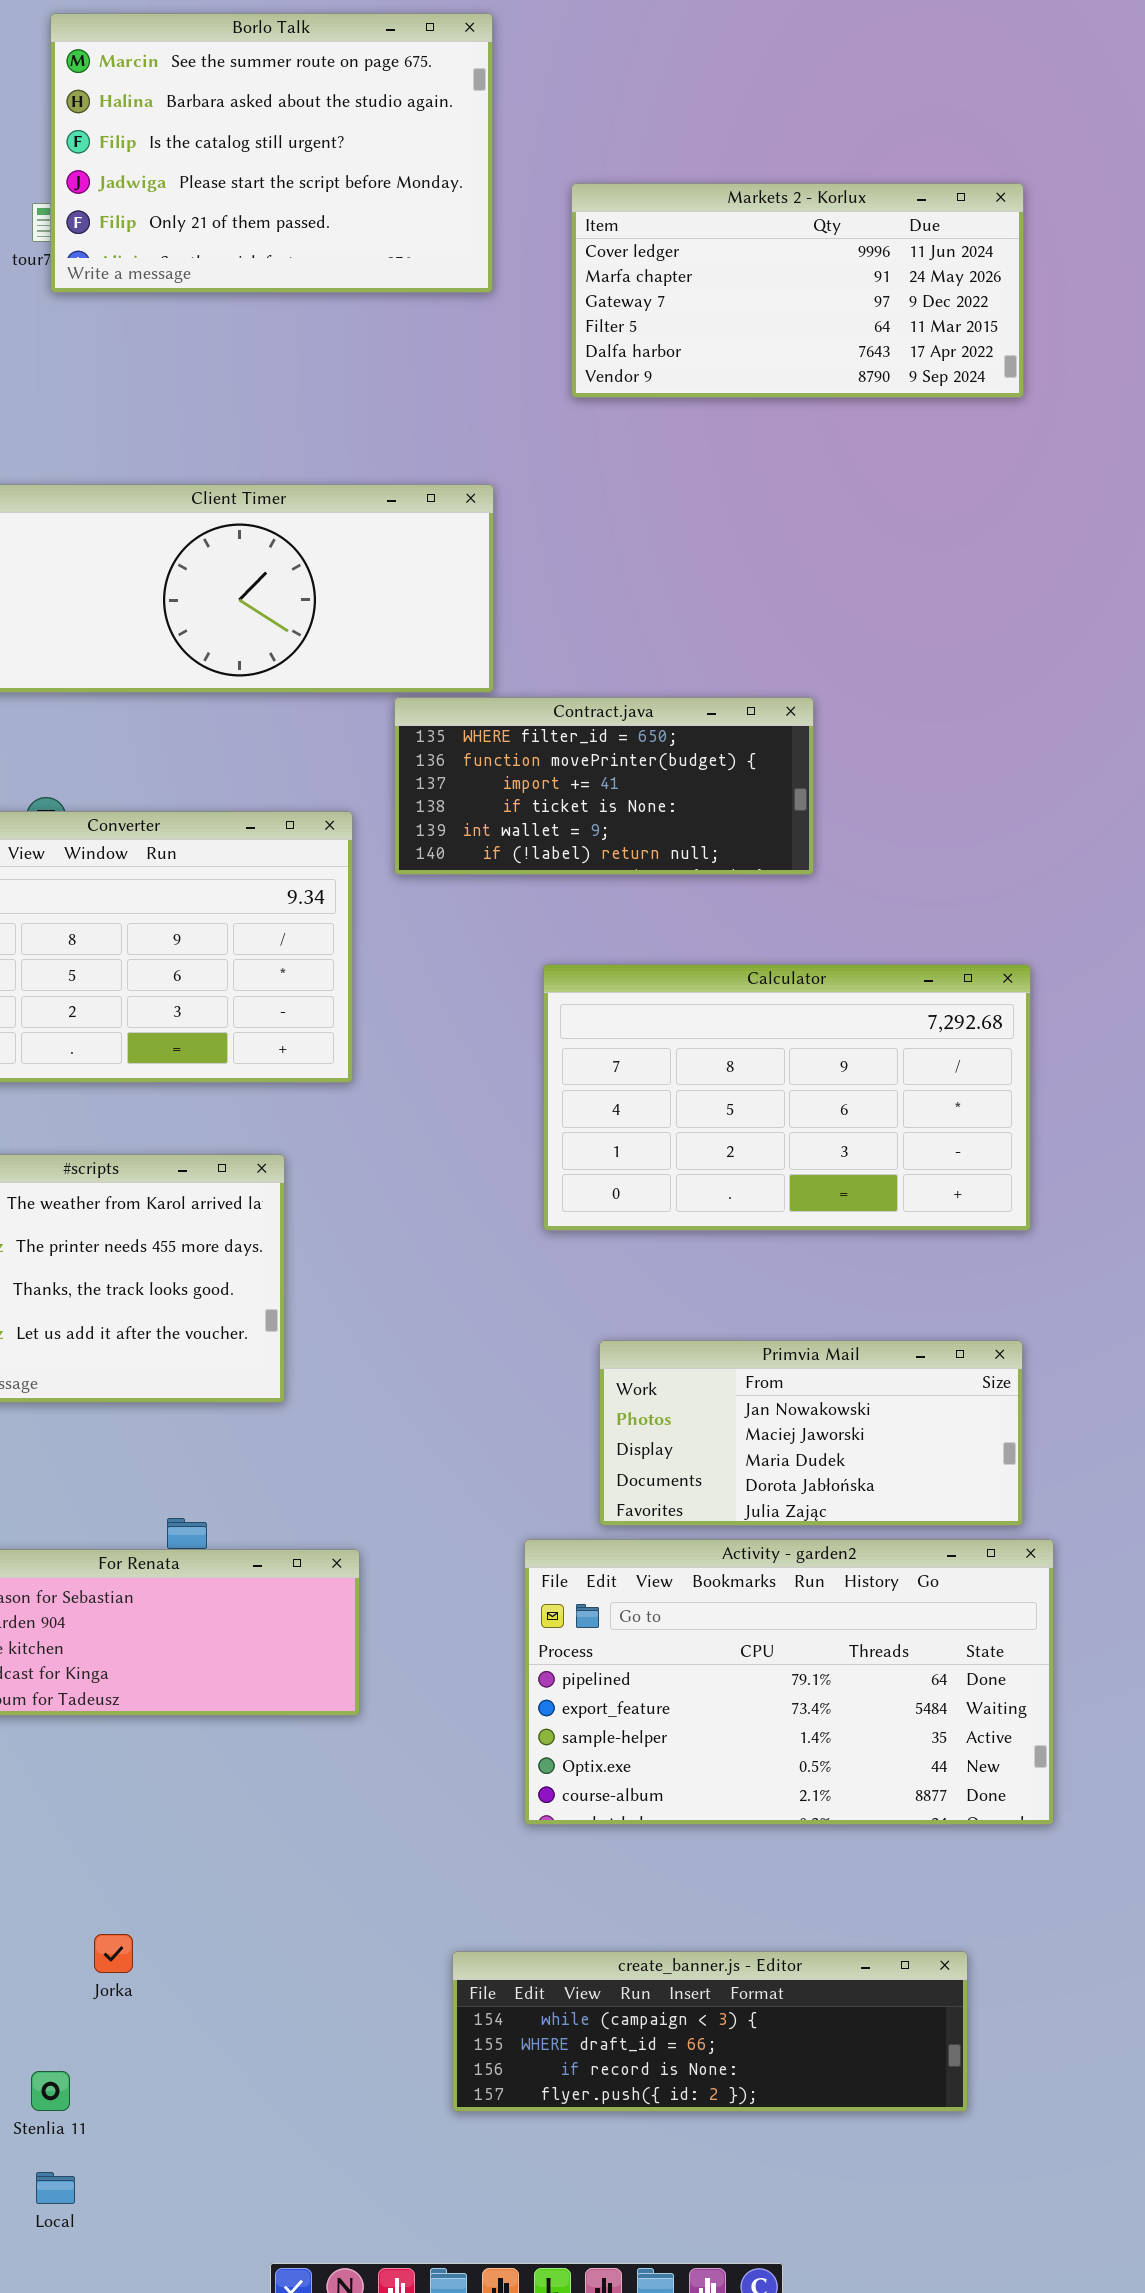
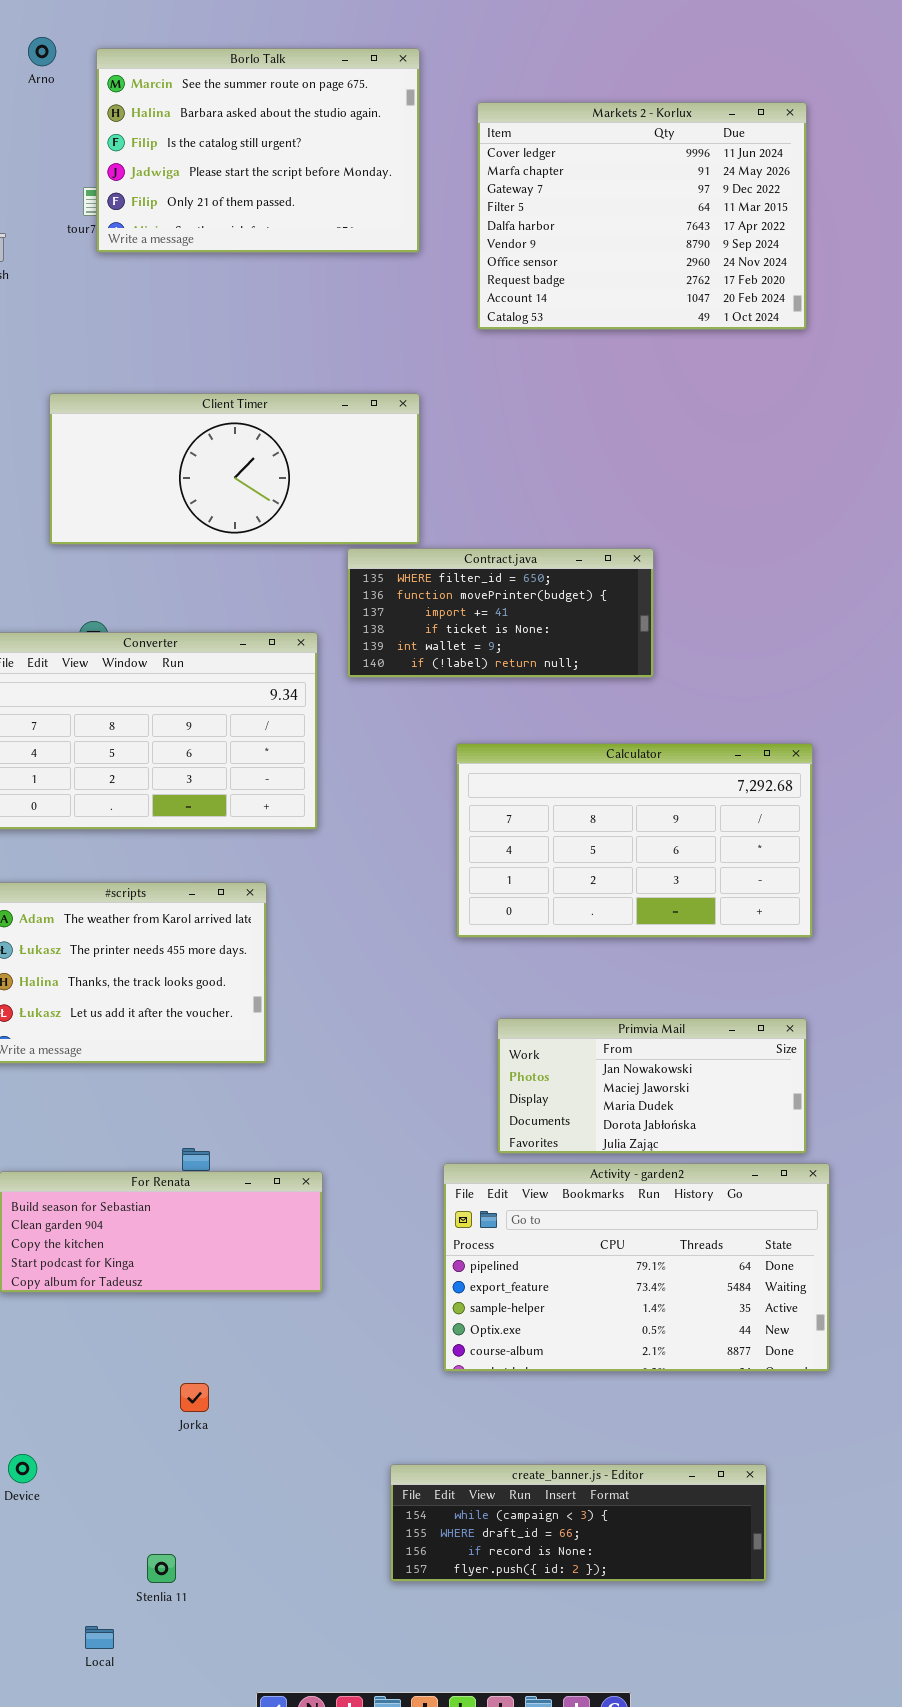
Markets 2 - Korlux: [571,183,1024,398] -> [477,102,807,330], resized
Jorka: [94,1934,133,1973] -> [180,1383,209,1412], moved
Stenlia 11: [31,2071,70,2111] -> [147,1554,176,1583], moved

